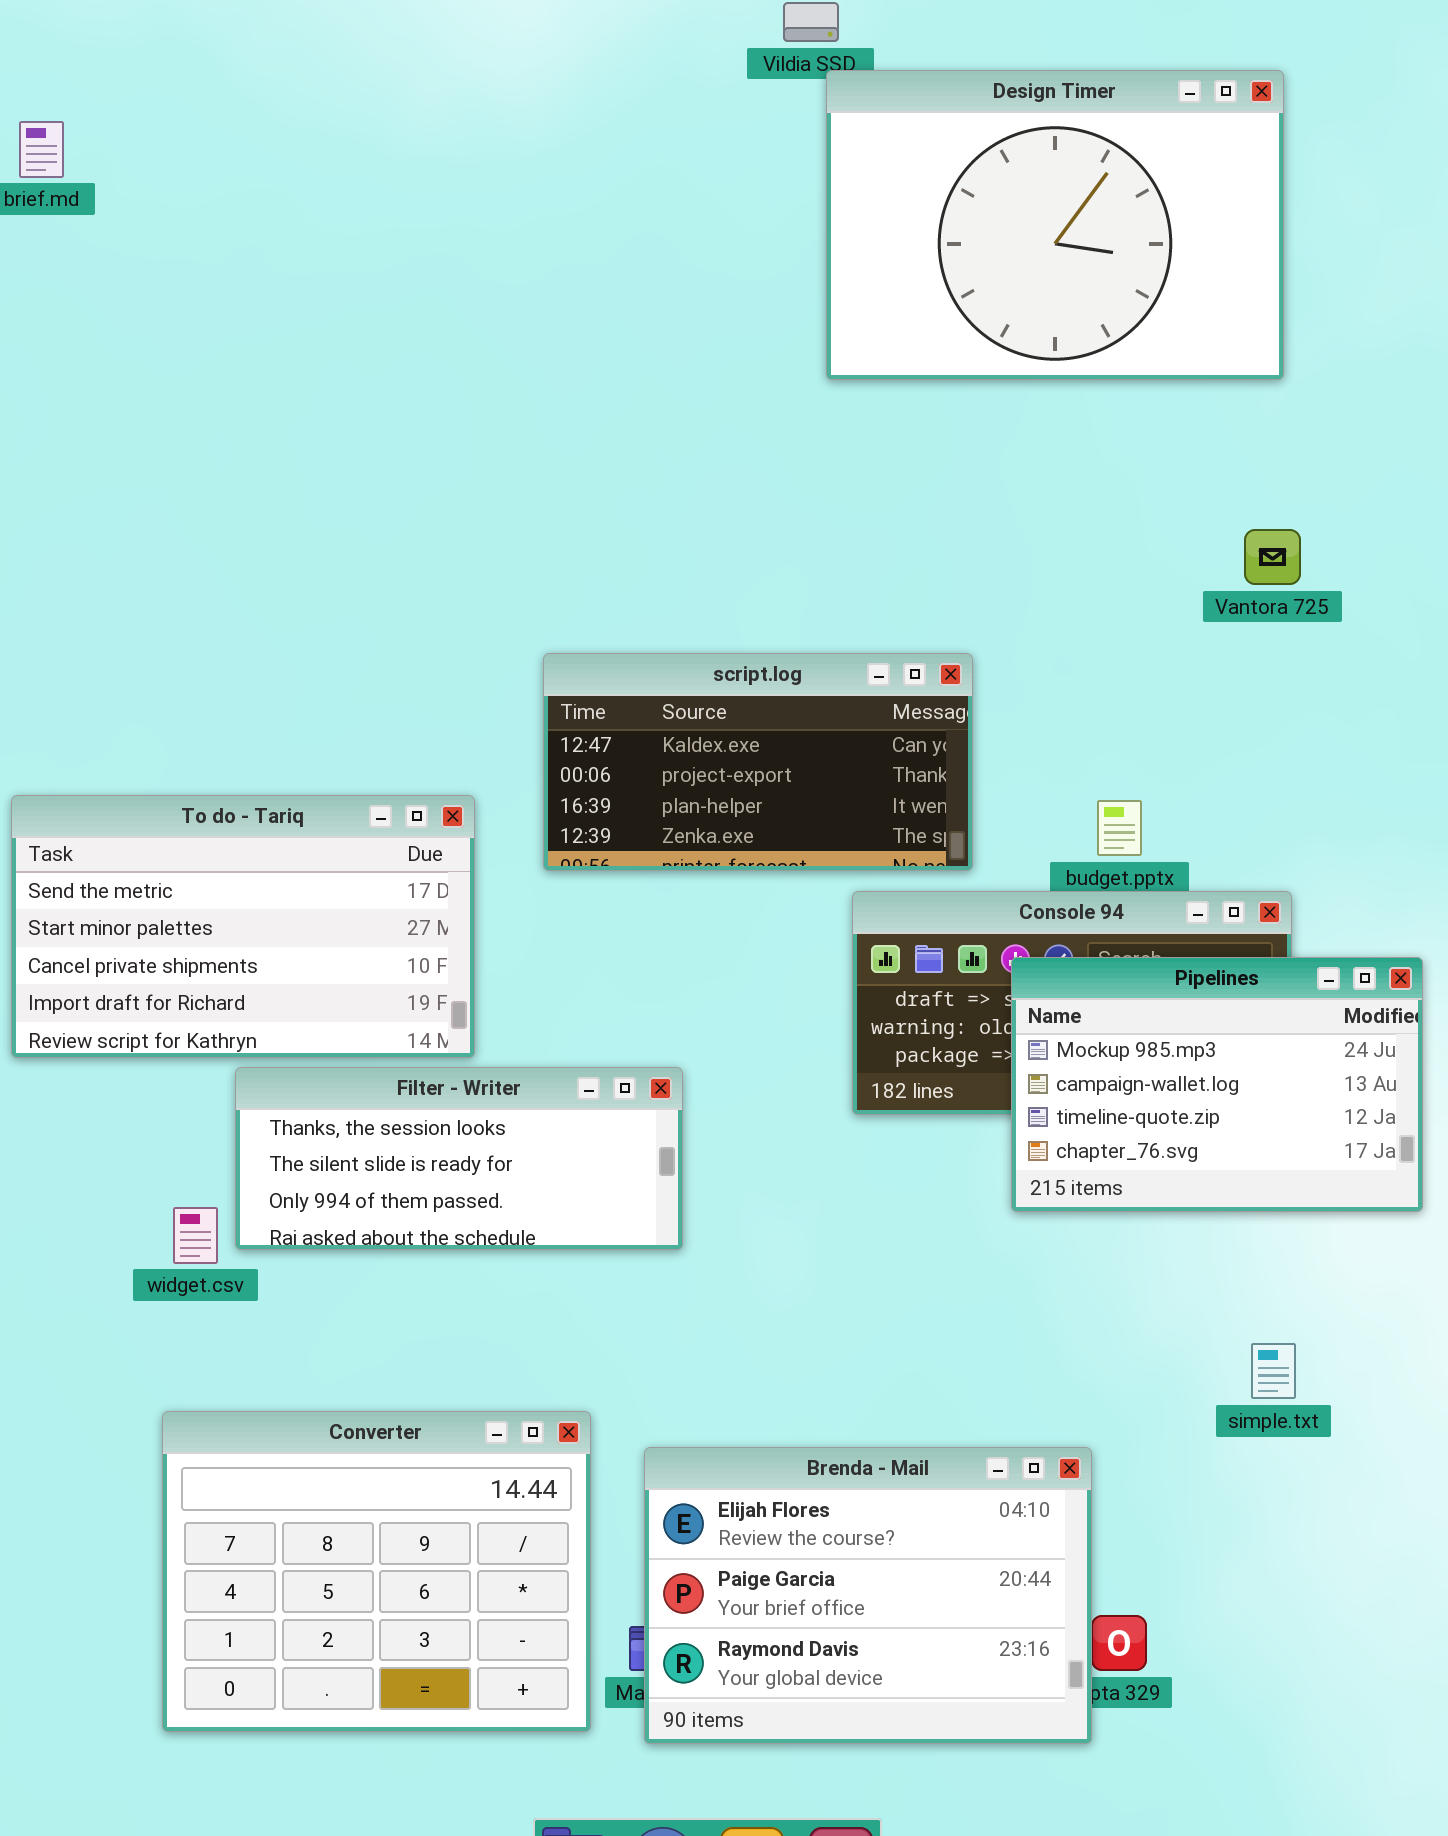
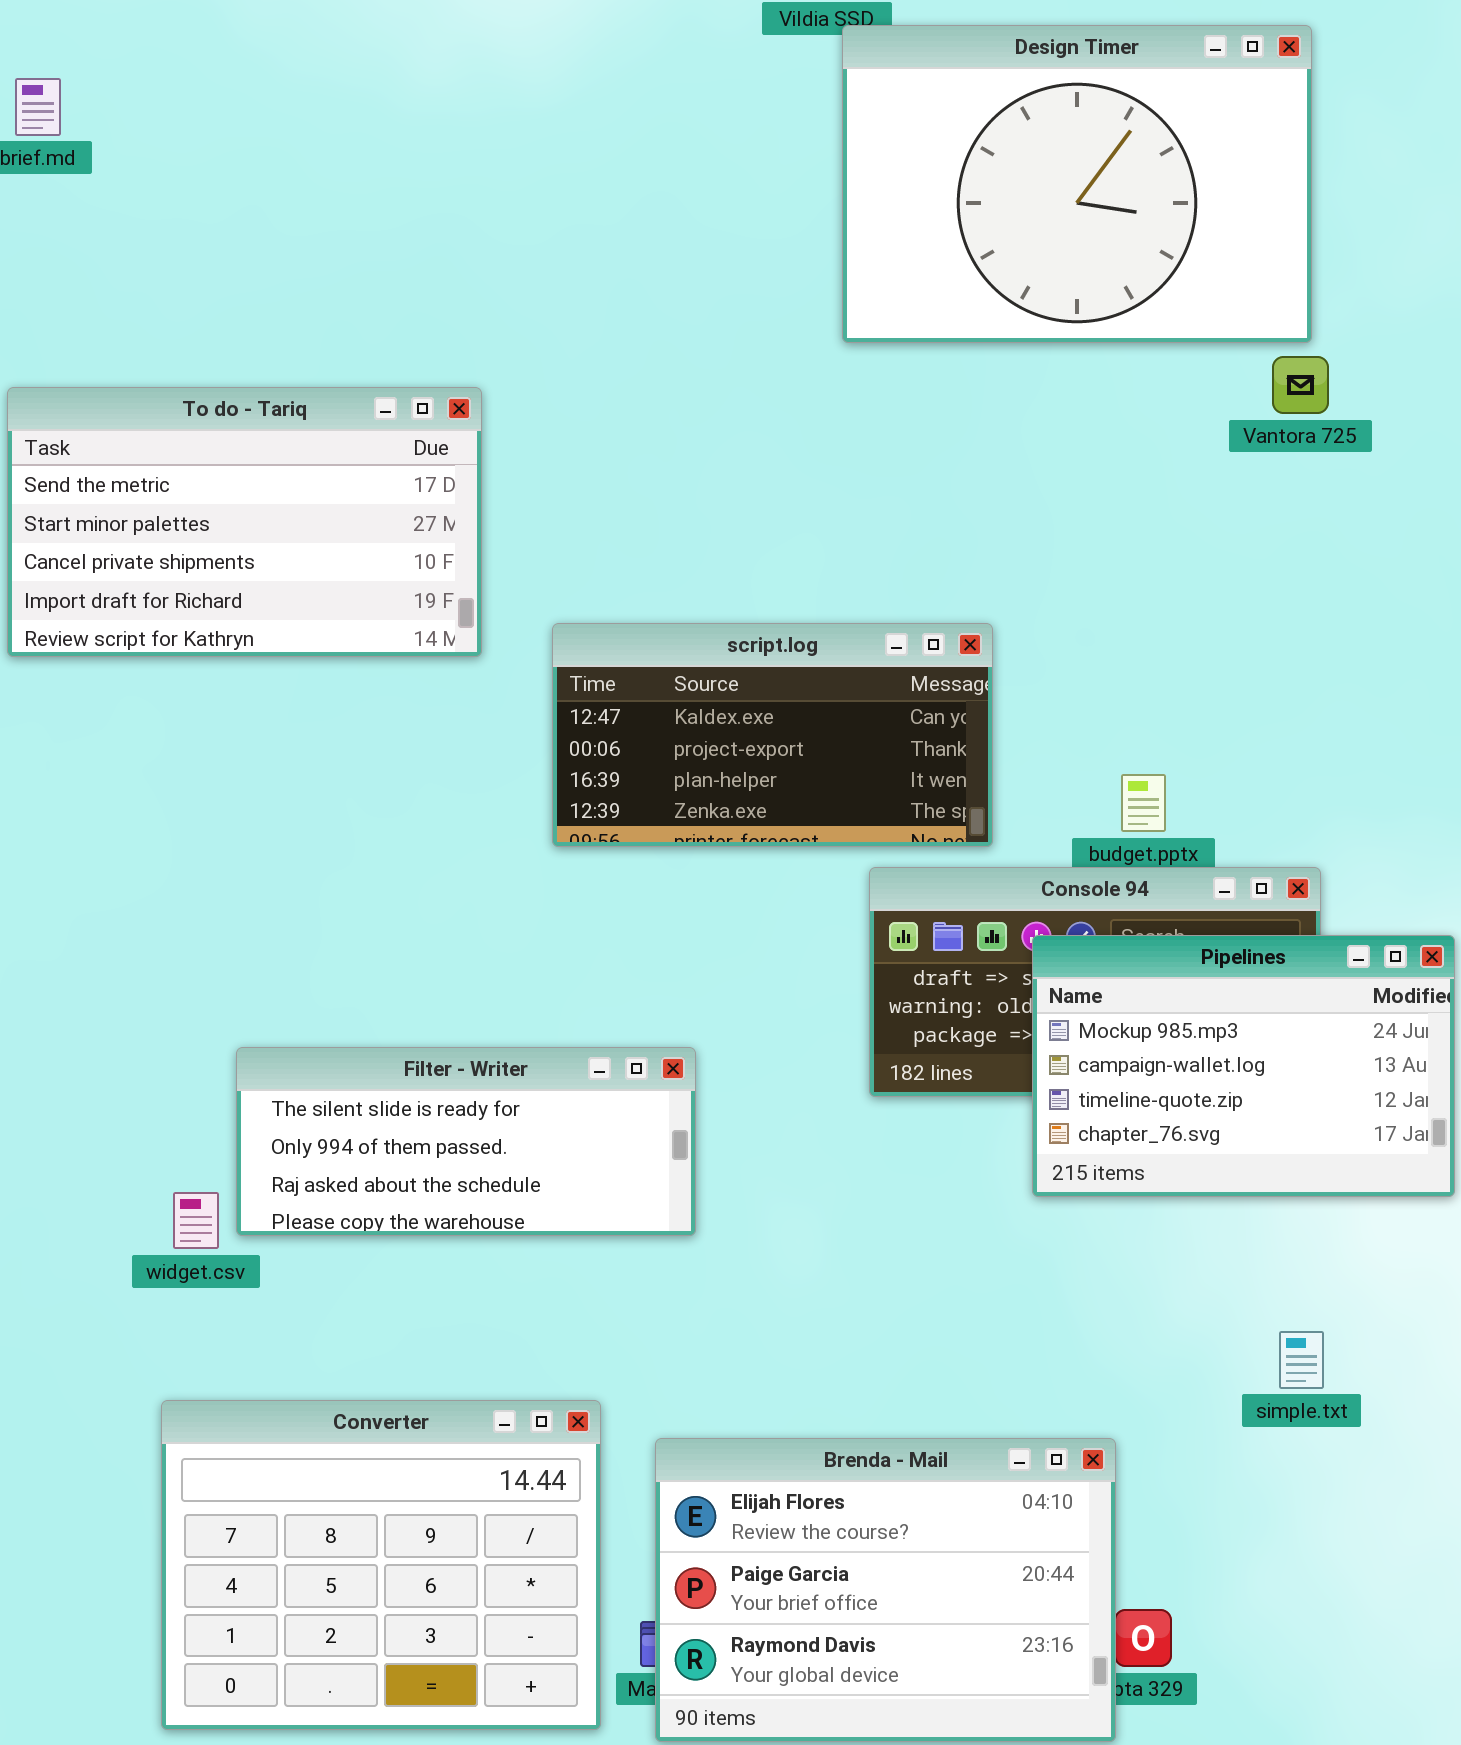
Vantora 725: [1244,529,1301,585] -> [1272,356,1329,414], moved
To do - Tariq: [11,795,475,1058] -> [7,387,482,657], moved
Filter - Writer: [235,1067,683,1250] -> [236,1047,696,1236], scrolled down 1 row

